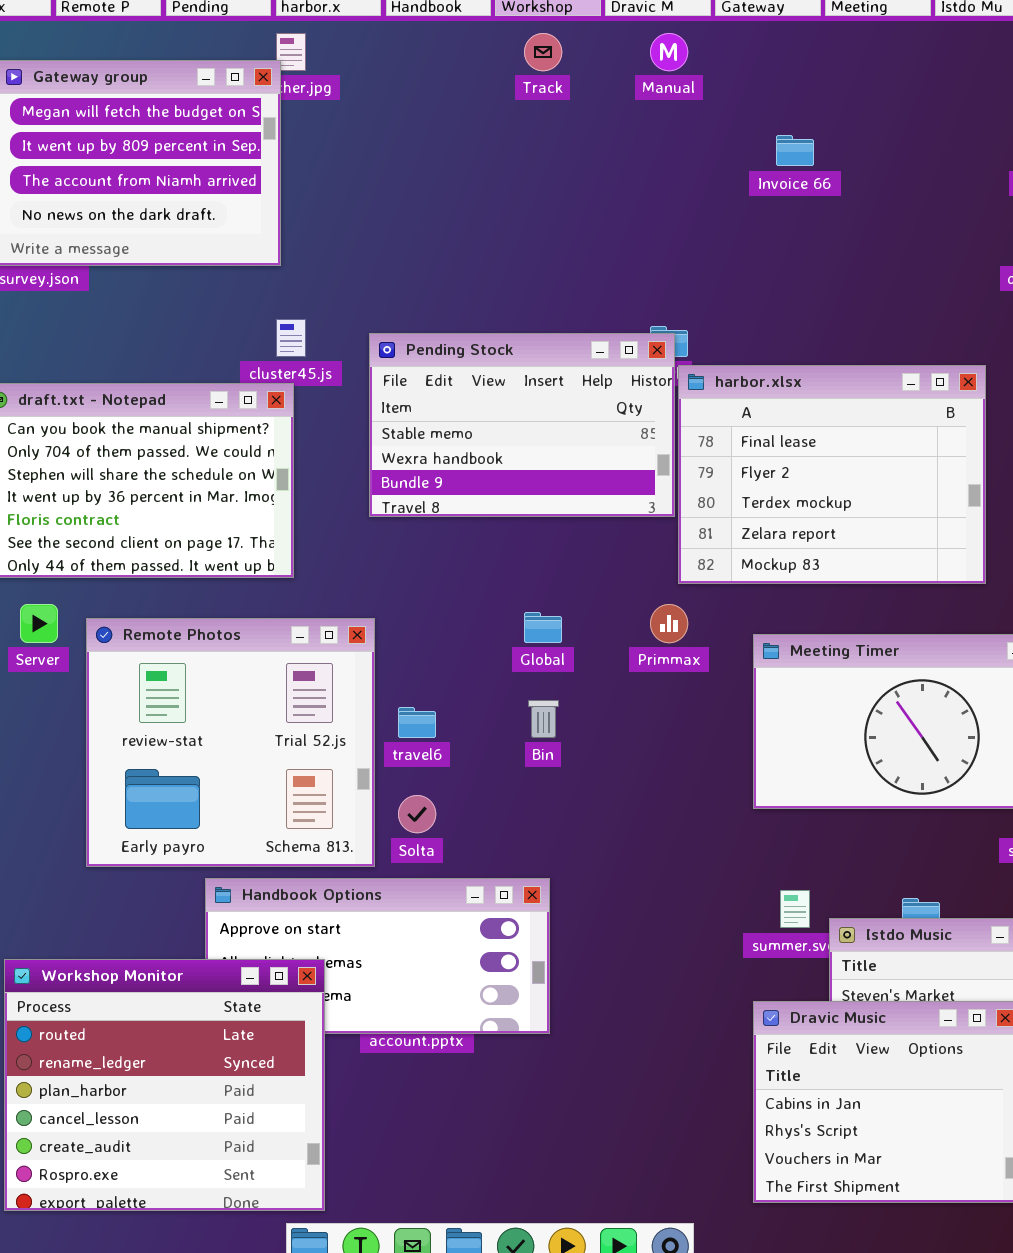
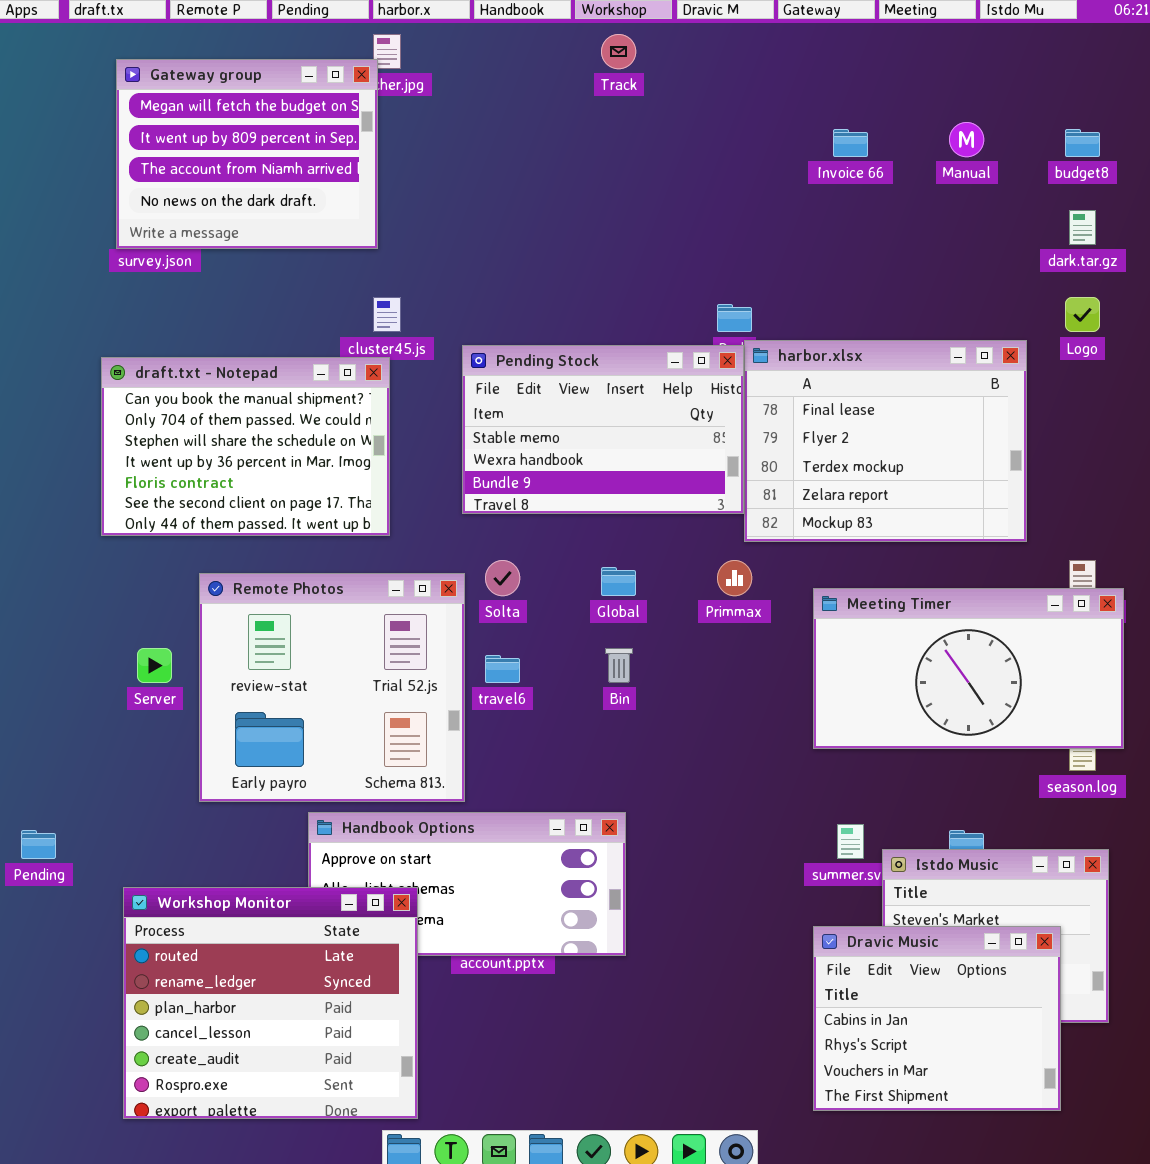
Manual: [650,33,688,71] -> [949,122,984,157], moved
Pending Stock: [369,333,675,517] -> [462,345,744,514], moved
Server: [20,604,58,643] -> [137,648,172,683], moved
Solta: [398,795,436,833] -> [485,560,520,596], moved

